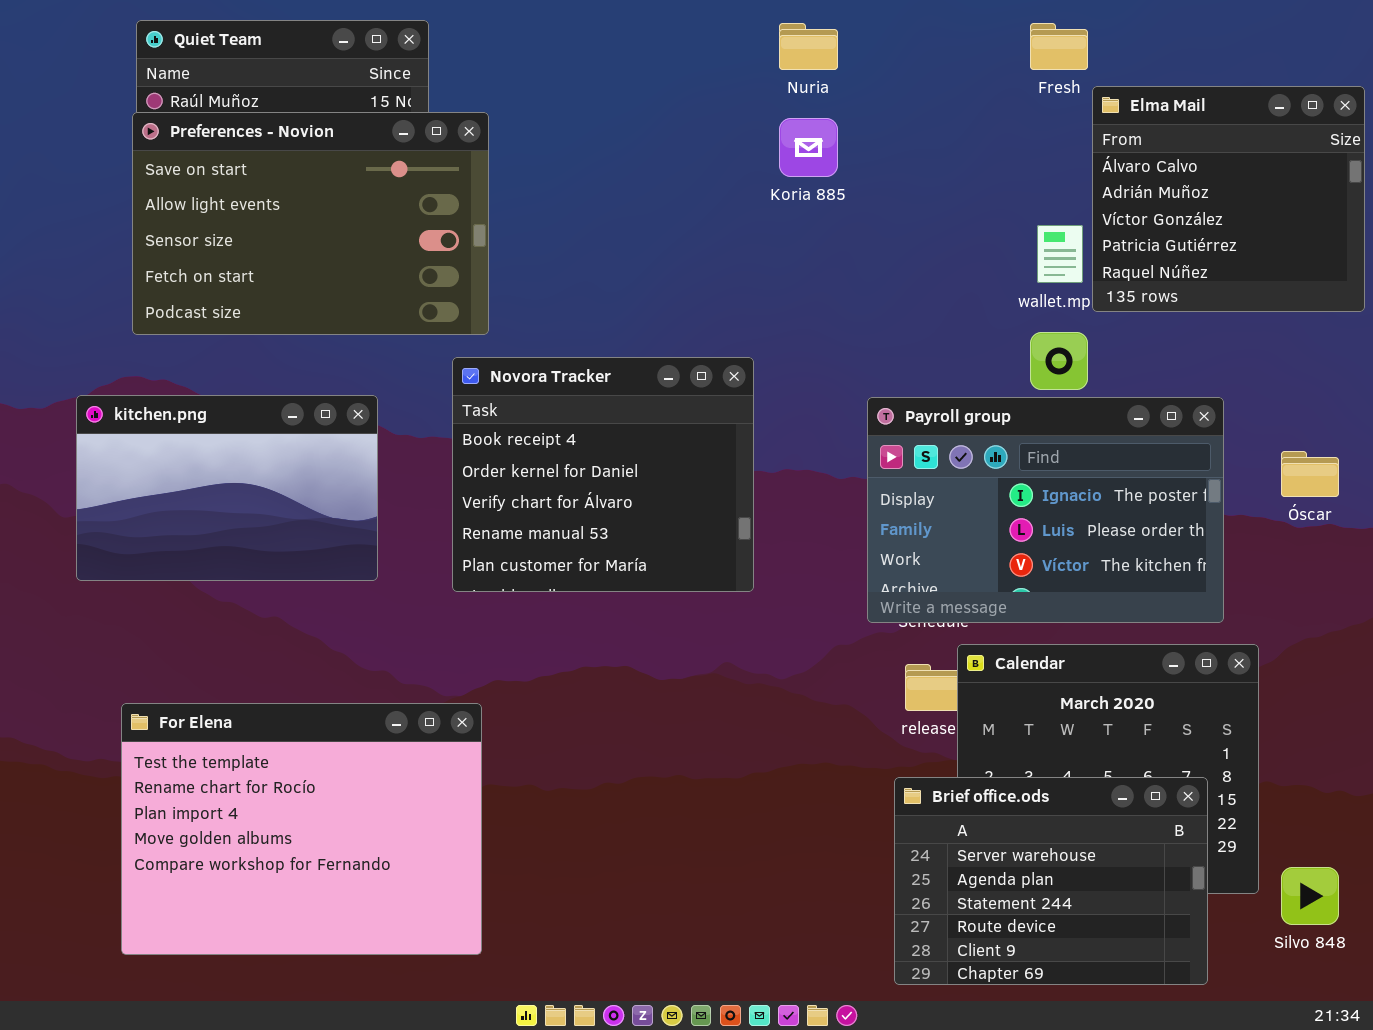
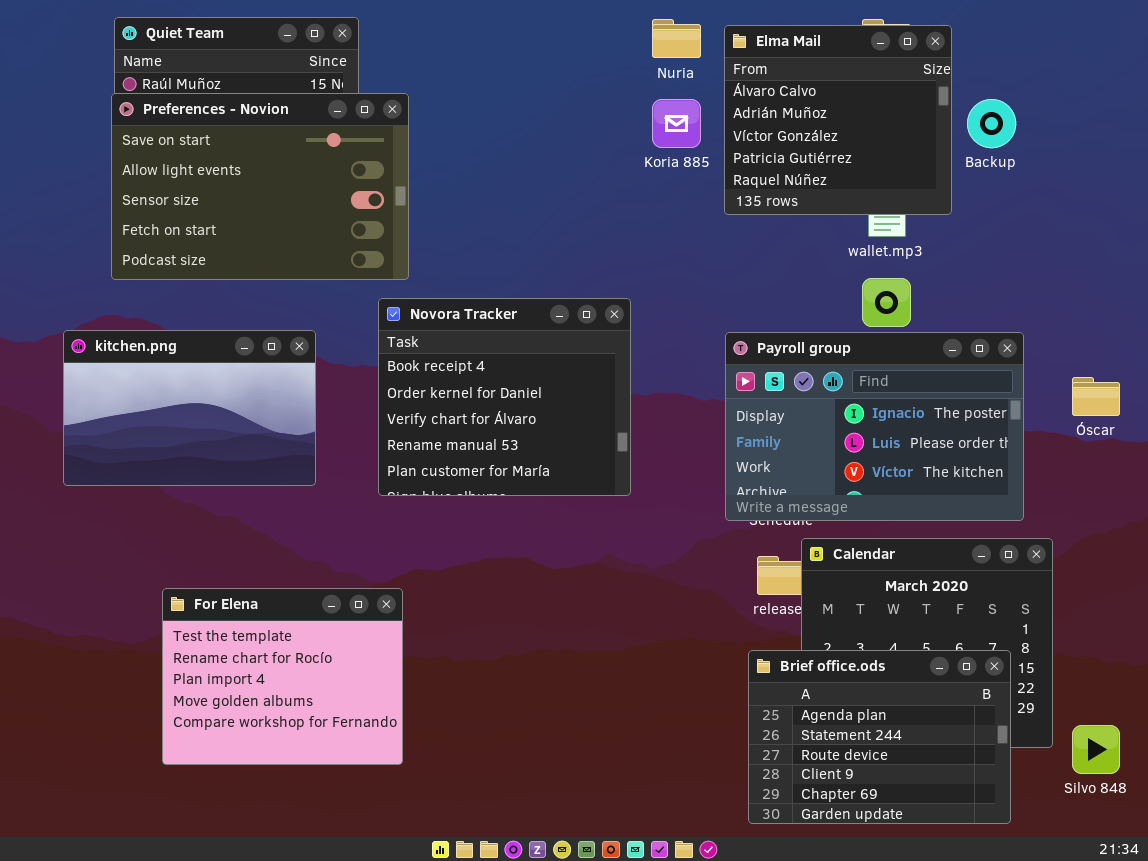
Elma Mail: [1092,86,1365,312] -> [724,25,952,215], moved
For Elena: [121,703,482,955] -> [162,588,403,765], resized
Brief office.ods: [894,777,1208,985] -> [748,650,1011,824], scrolled down 1 row

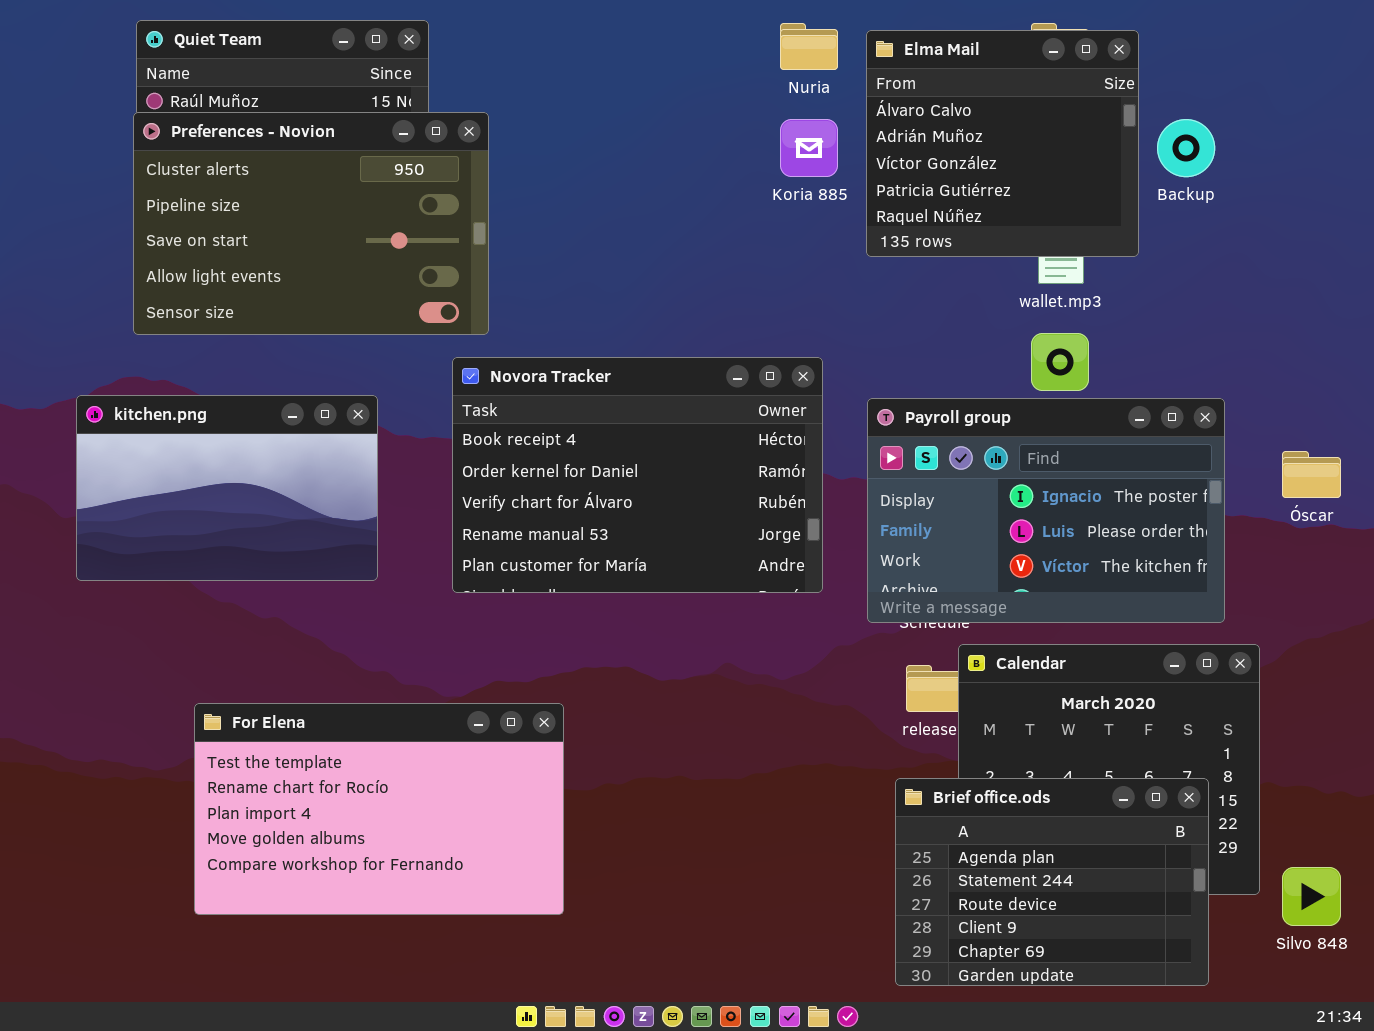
Preferences - Novion: [111,93,409,280] -> [133,112,489,335], scrolled up 2 rows
Novora Tracker: [378,298,631,496] -> [452,357,823,593], resized
For Elena: [162,588,403,765] -> [194,703,564,915], resized

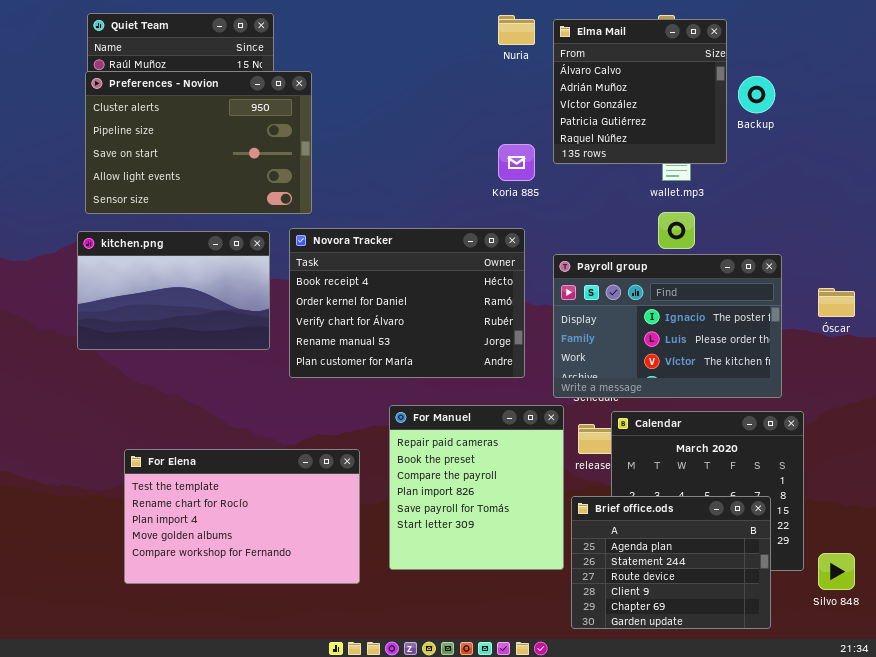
Koria 885: [780,119,838,177] -> [498,144,535,181], moved
kitchen.png: [76,395,378,581] -> [77,231,270,350], moved
For Manuel: none -> [389,405,564,570], opened

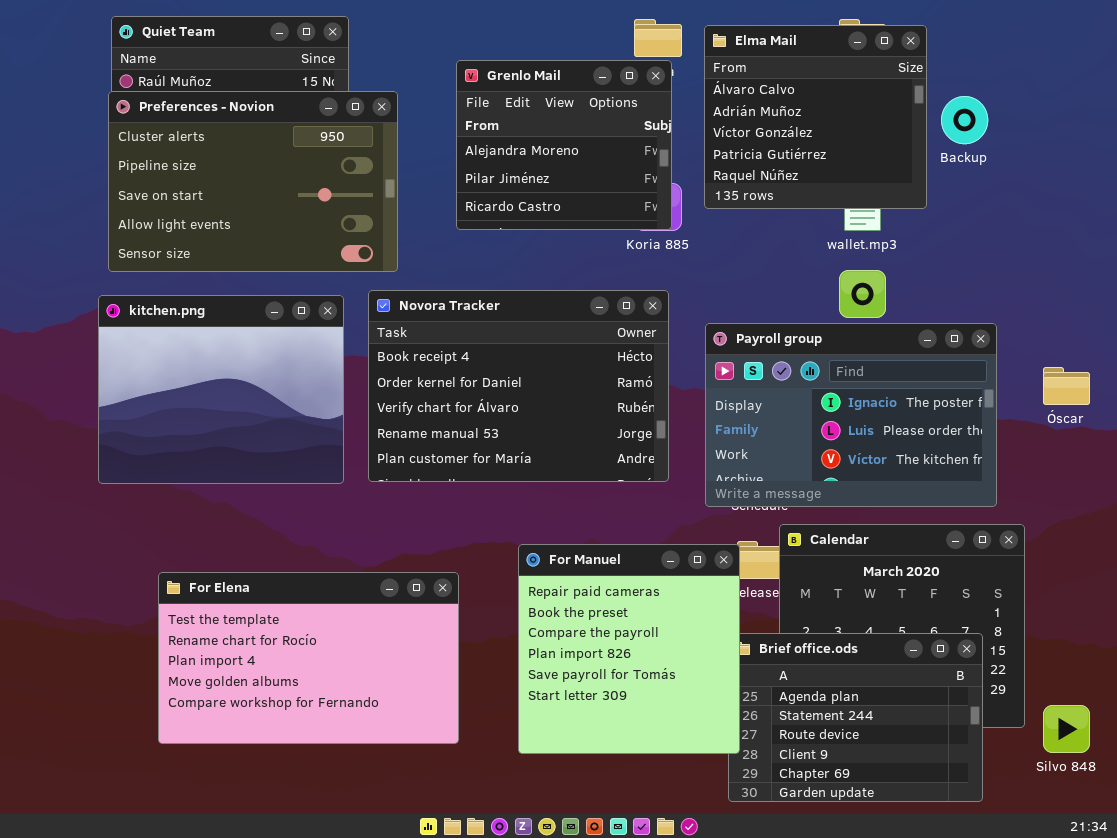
Grenlo Mail: none -> [456,60,672,230], opened
kitchen.png: [77,231,270,350] -> [98,295,344,484], resized
For Manuel: [389,405,564,570] -> [518,544,740,754], moved

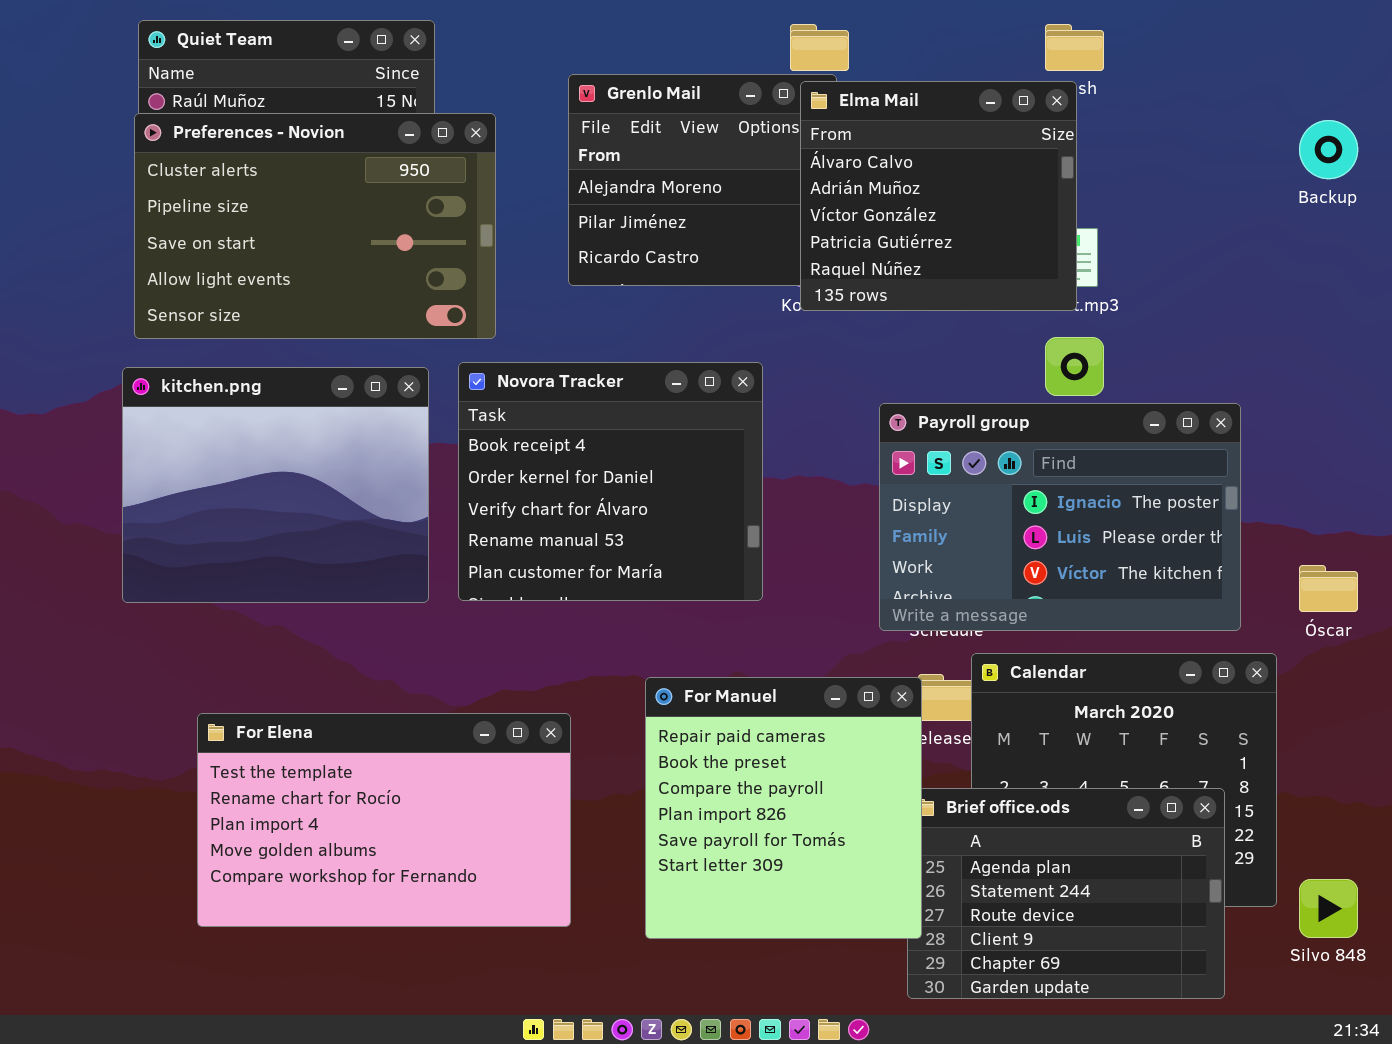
Elma Mail: [704,25,927,209] -> [800,81,1077,311], moved
Backup: [941,96,988,144] -> [1299,120,1358,179], moved
Novora Tracker: [368,290,669,482] -> [458,362,763,601], resized
Óscar: [1043,367,1090,405] -> [1299,565,1358,612], moved

